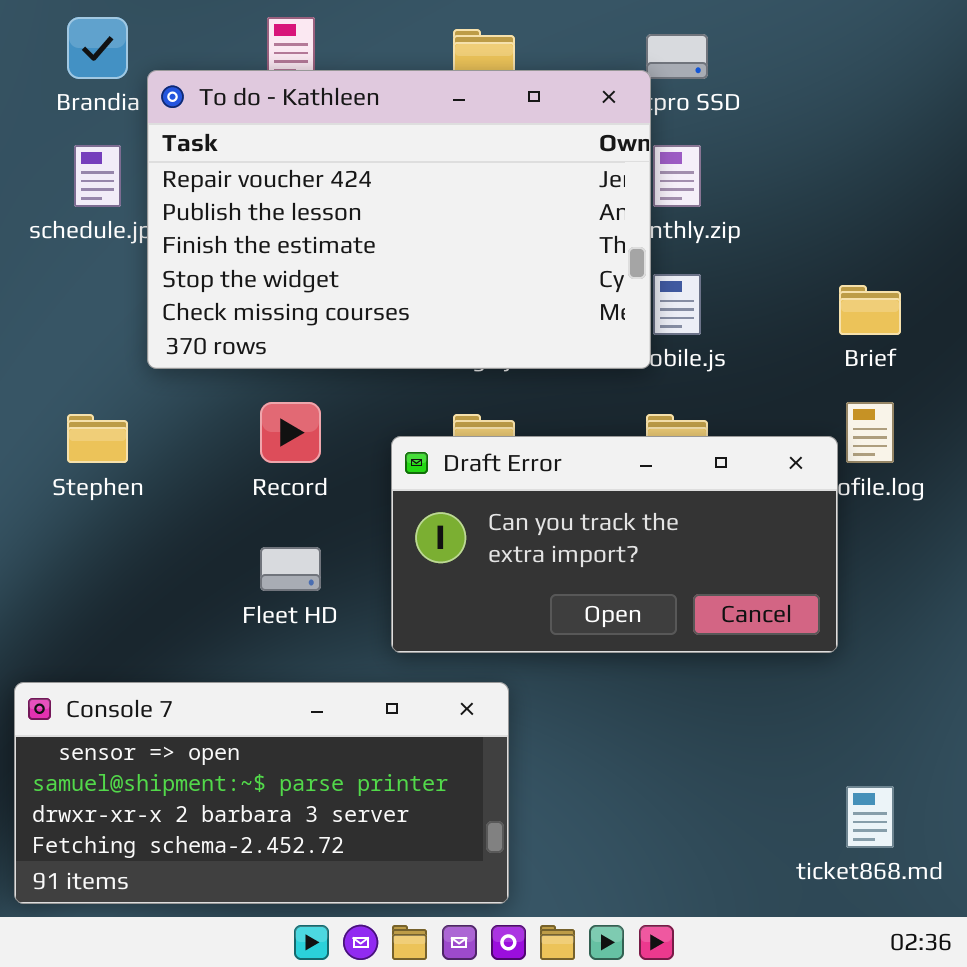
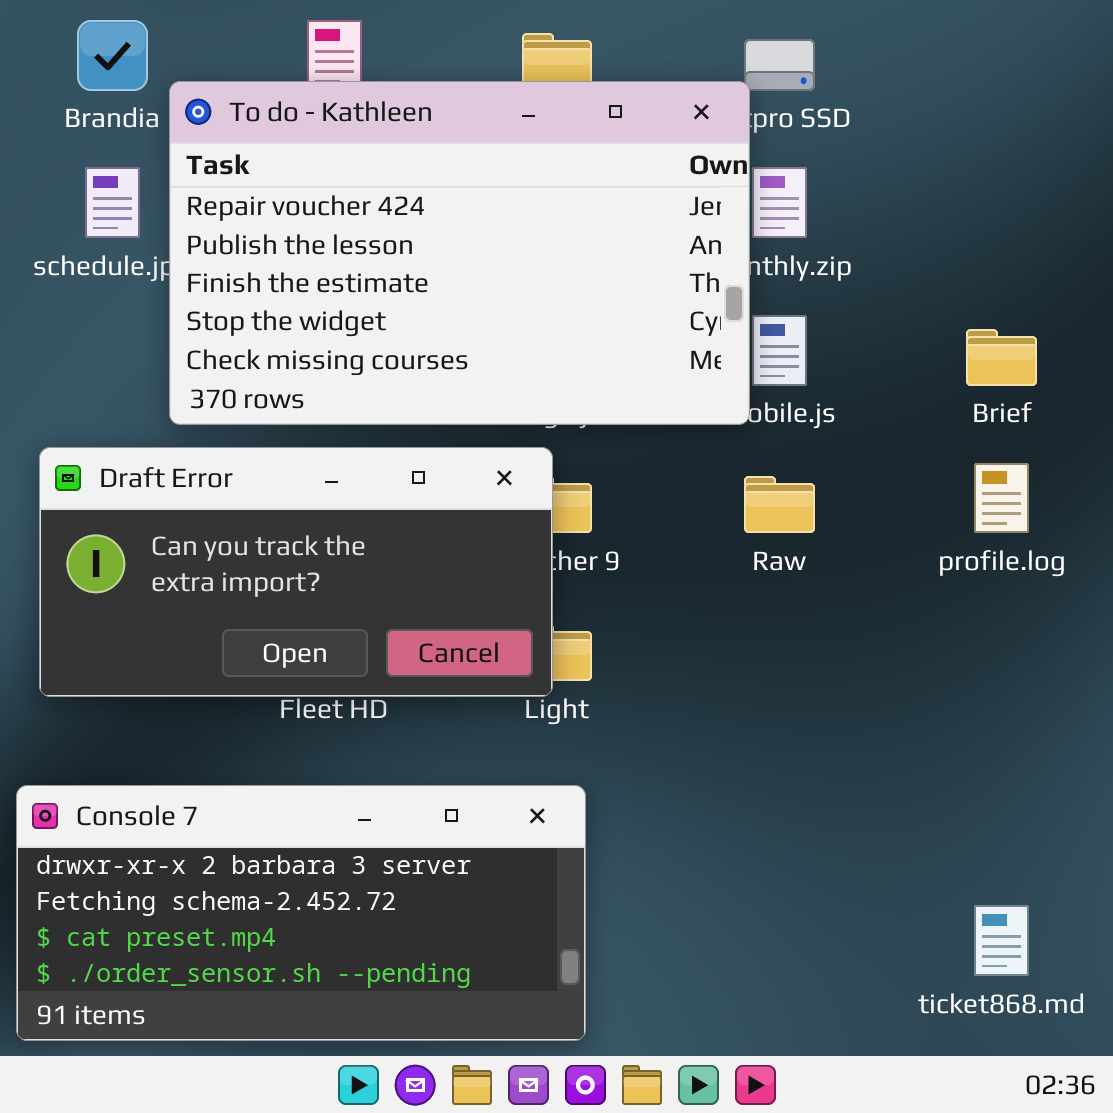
Draft Error: [391,436,838,653] -> [39,447,553,697], moved
Console 7: [14,682,509,904] -> [16,785,586,1041], scrolled down 2 rows

